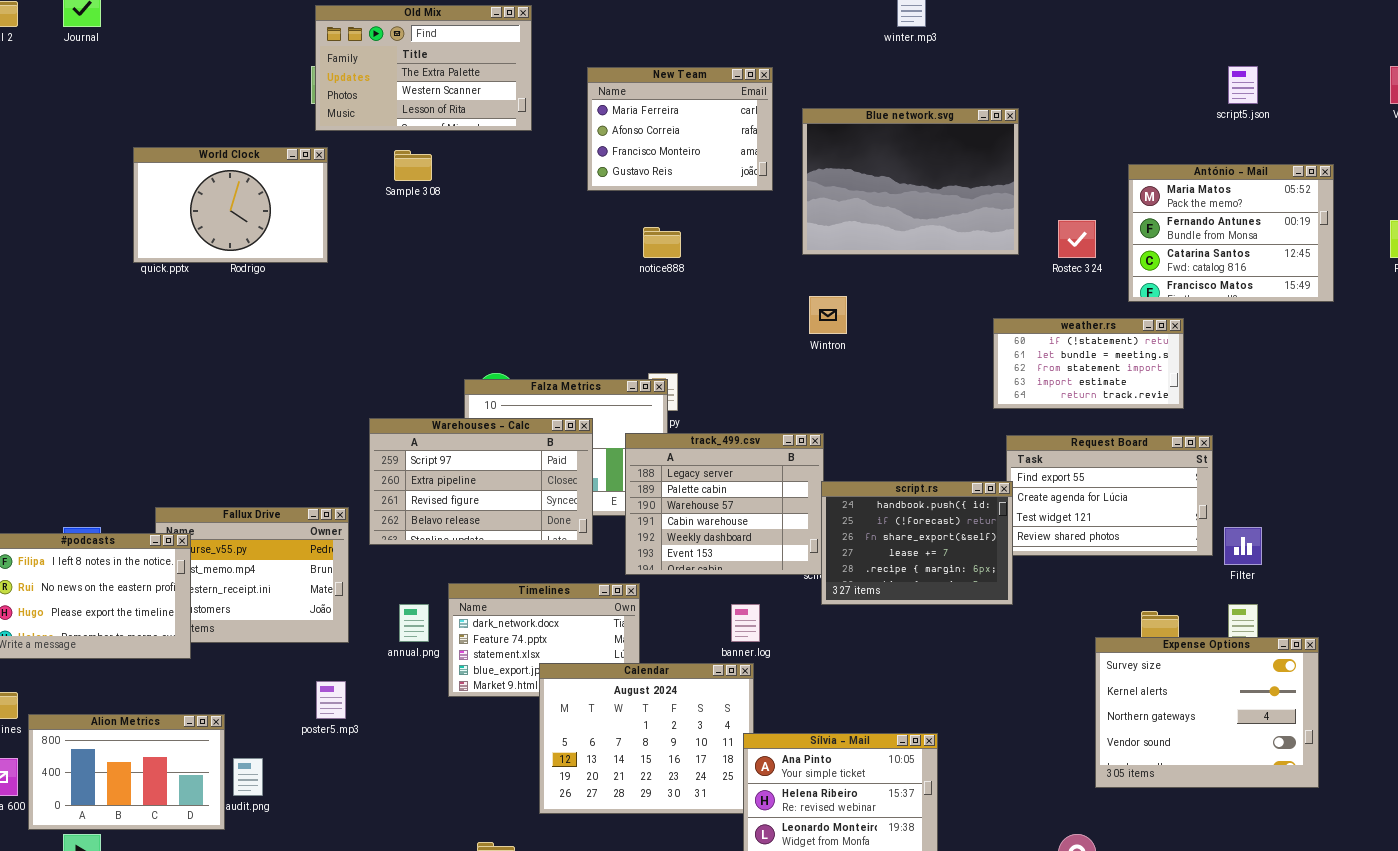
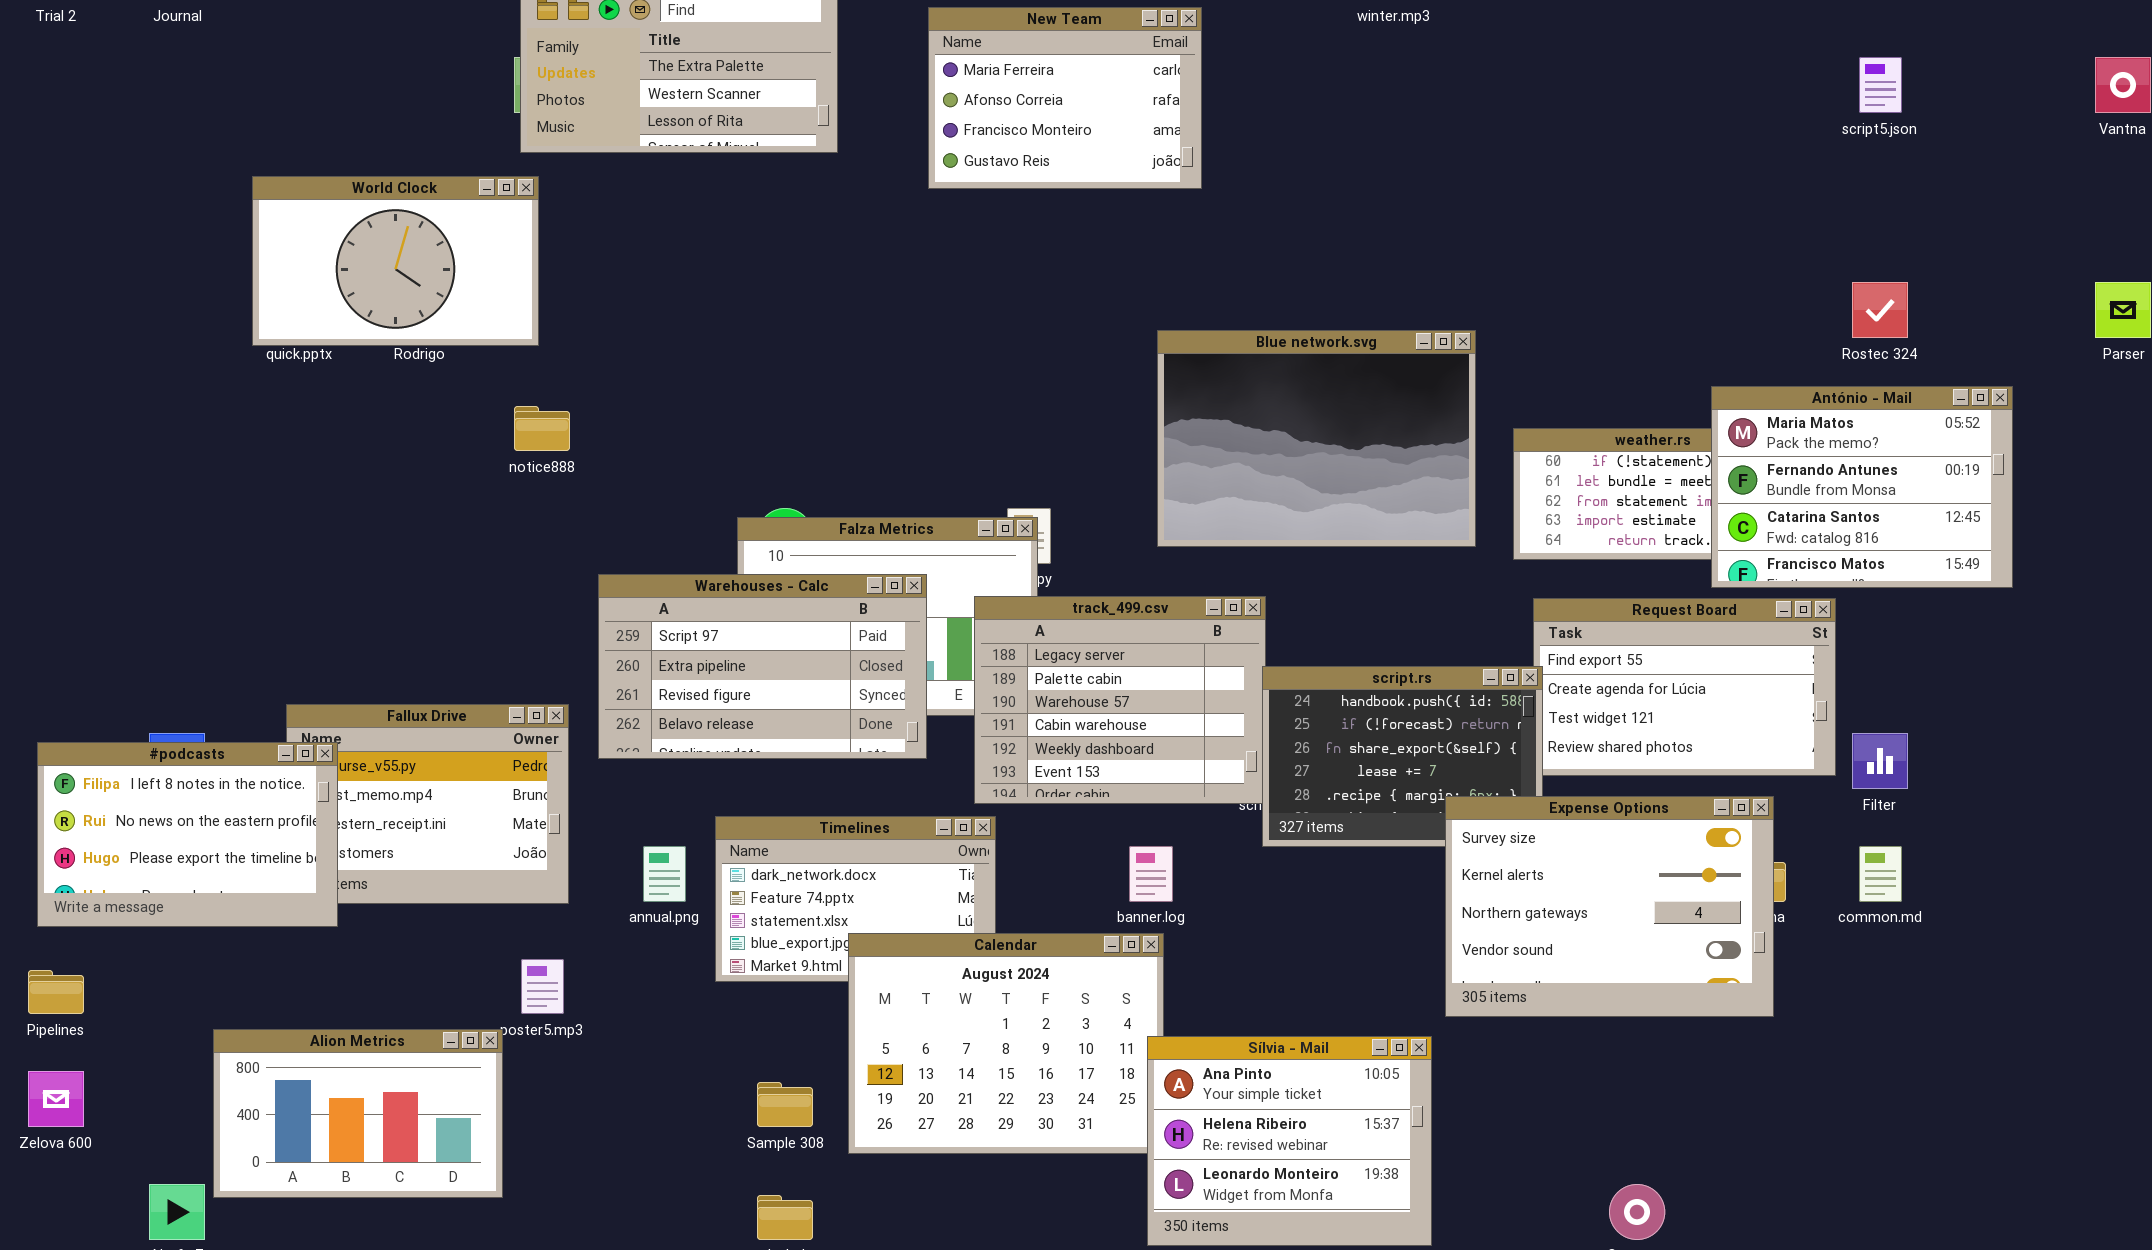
New Team: [587,67,773,191] -> [928,7,1202,189], moved
Blue network.svg: [802,108,1019,255] -> [1157,330,1476,547], moved
Sample 308: [394,150,432,181] -> [757,1082,813,1127], moved
António - Mail: [1128,164,1334,302] -> [1711,386,2013,588], moved
Rostec 324: [1058,220,1096,258] -> [1852,282,1908,338], moved
notice888: [643,227,681,258] -> [514,406,570,451], moved
Expense Options: [1095,637,1319,788] -> [1445,796,1774,1017], moved
Alion Metrics: [28,714,225,830] -> [213,1029,503,1198], moved

